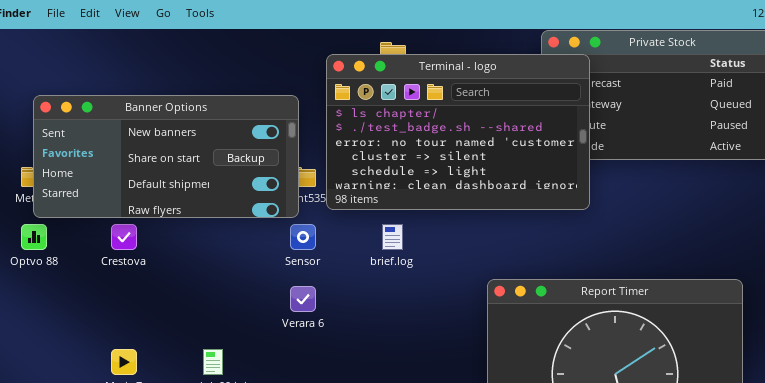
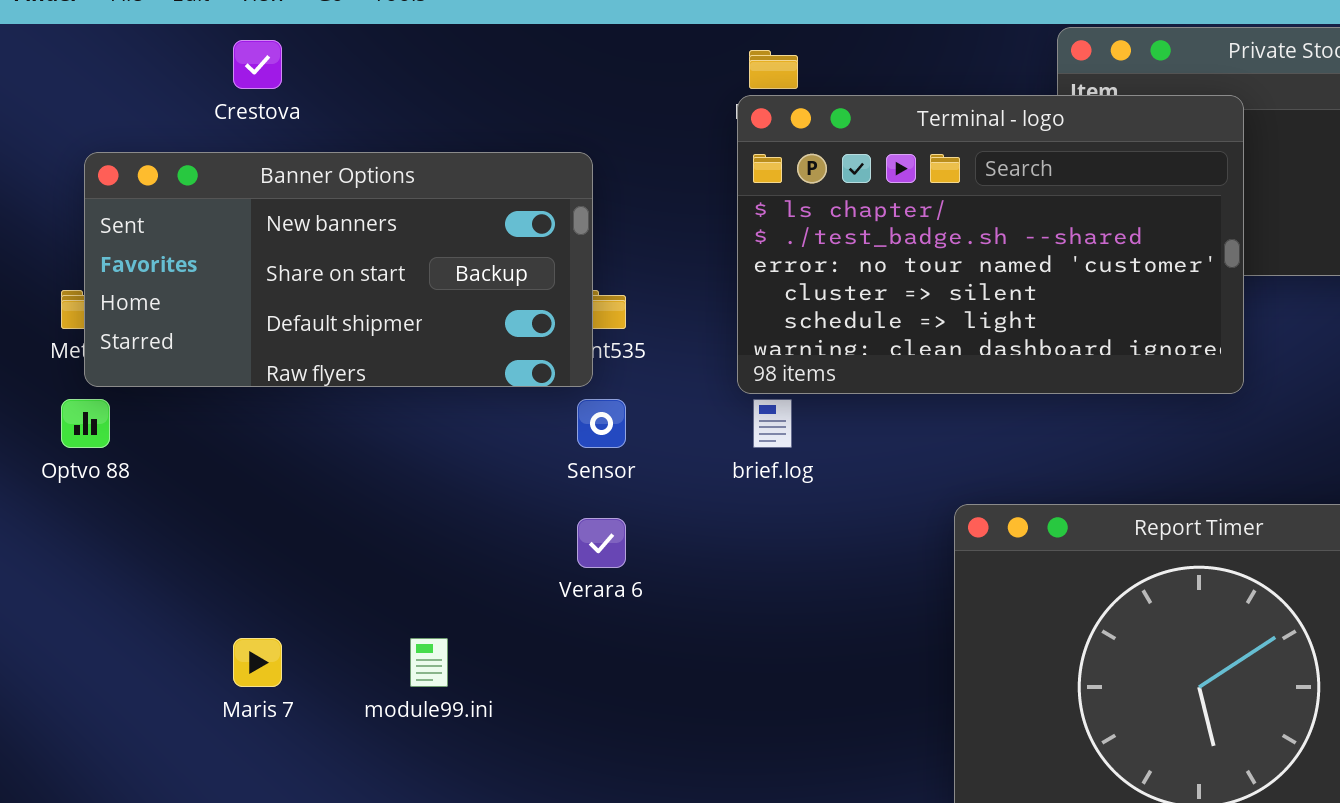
Terminal - logo: [326,54,590,210] -> [737,95,1244,394], moved
Crestova: [111,224,137,250] -> [233,40,282,89], moved

